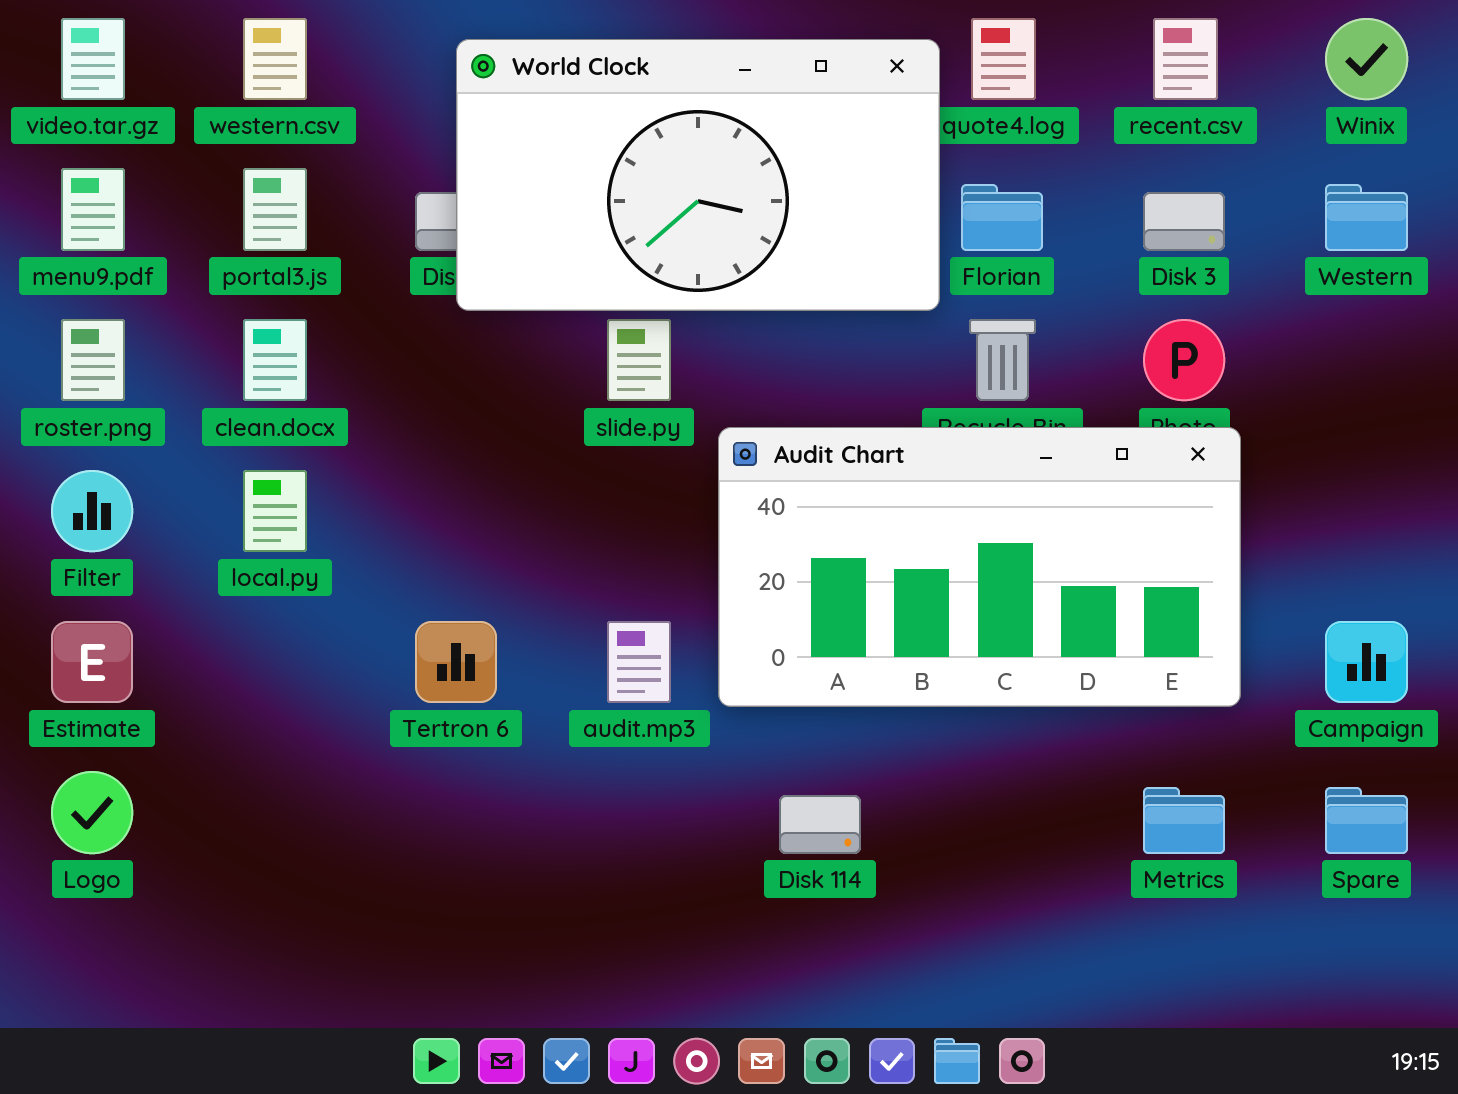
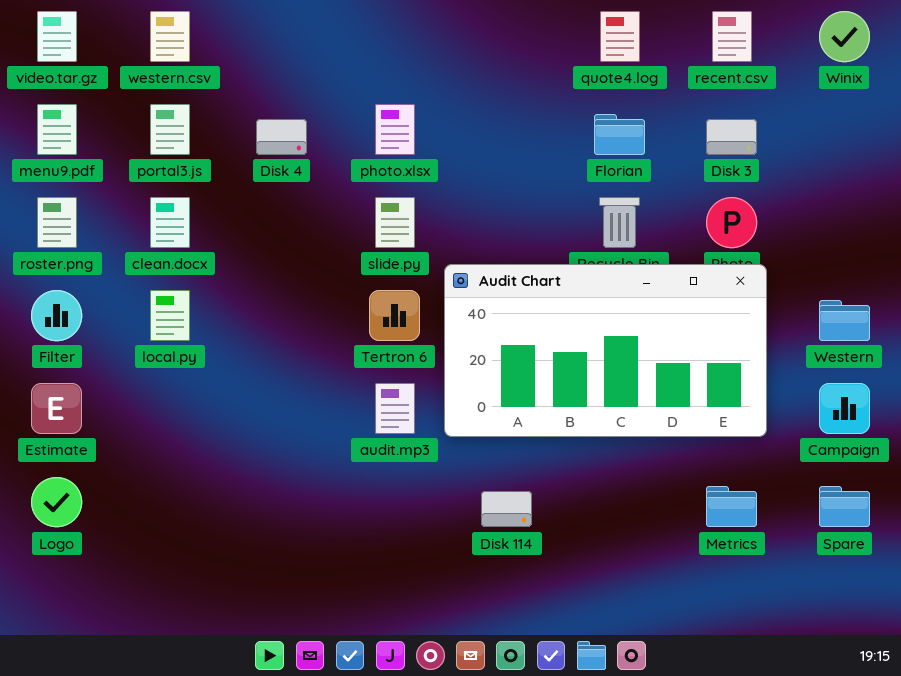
World Clock: [456,39,940,311] -> none, closed
Western: [1325,184,1408,251] -> [819,300,870,341], moved
Tertron 6: [415,621,497,703] -> [369,290,420,341], moved

